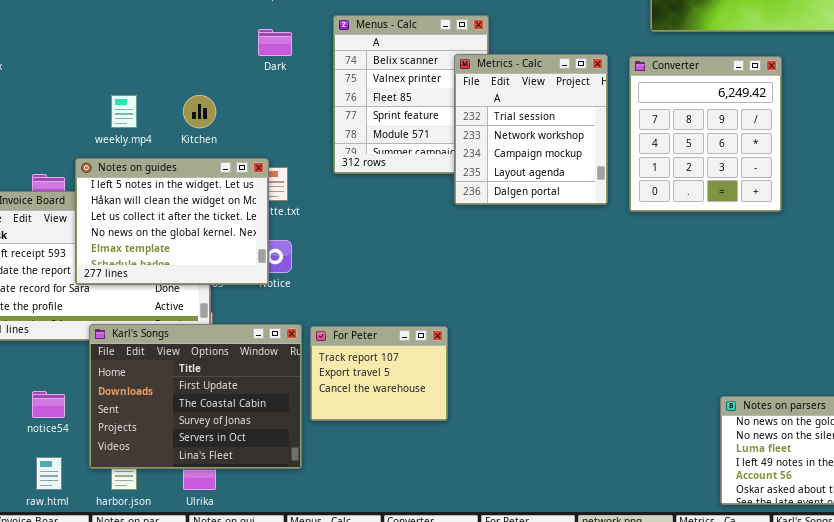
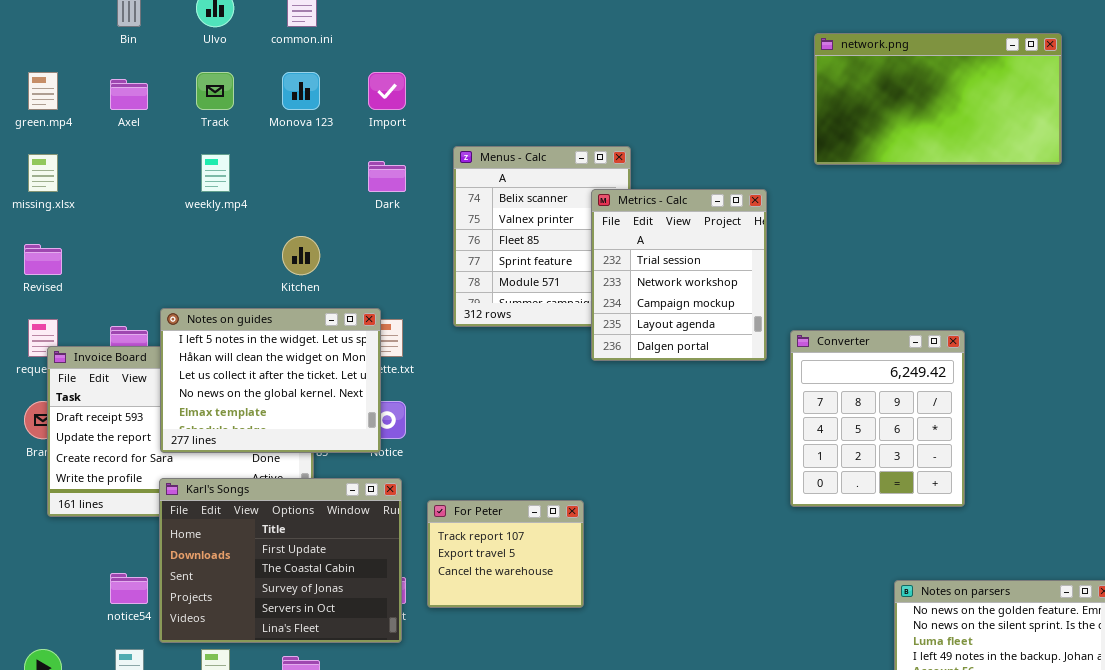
Converter: [629,56,782,212] -> [790,330,965,507], moved
weekly.mp4: [111,95,137,128] -> [201,154,230,192], moved
Karl's Songs: [89,324,302,469] -> [159,478,402,643], moved

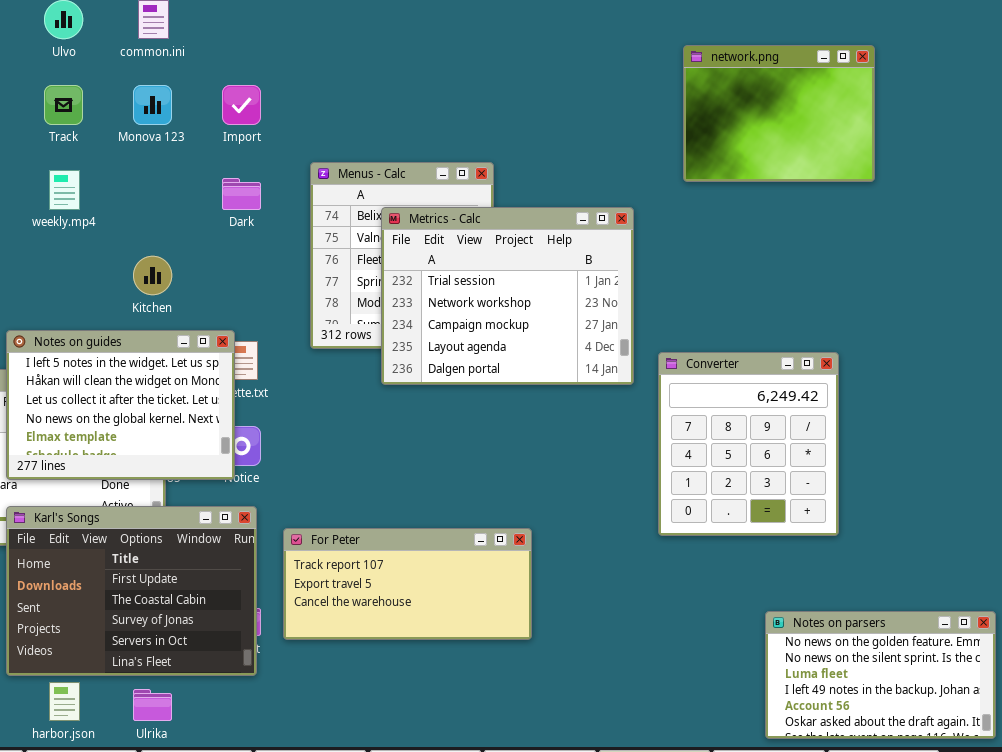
network.png: [814,33,1062,165] -> [683,45,875,182], resized
Metrics - Calc: [591,189,767,361] -> [381,207,634,385], resized
For Peter: [427,500,584,608] -> [283,528,532,640], resized

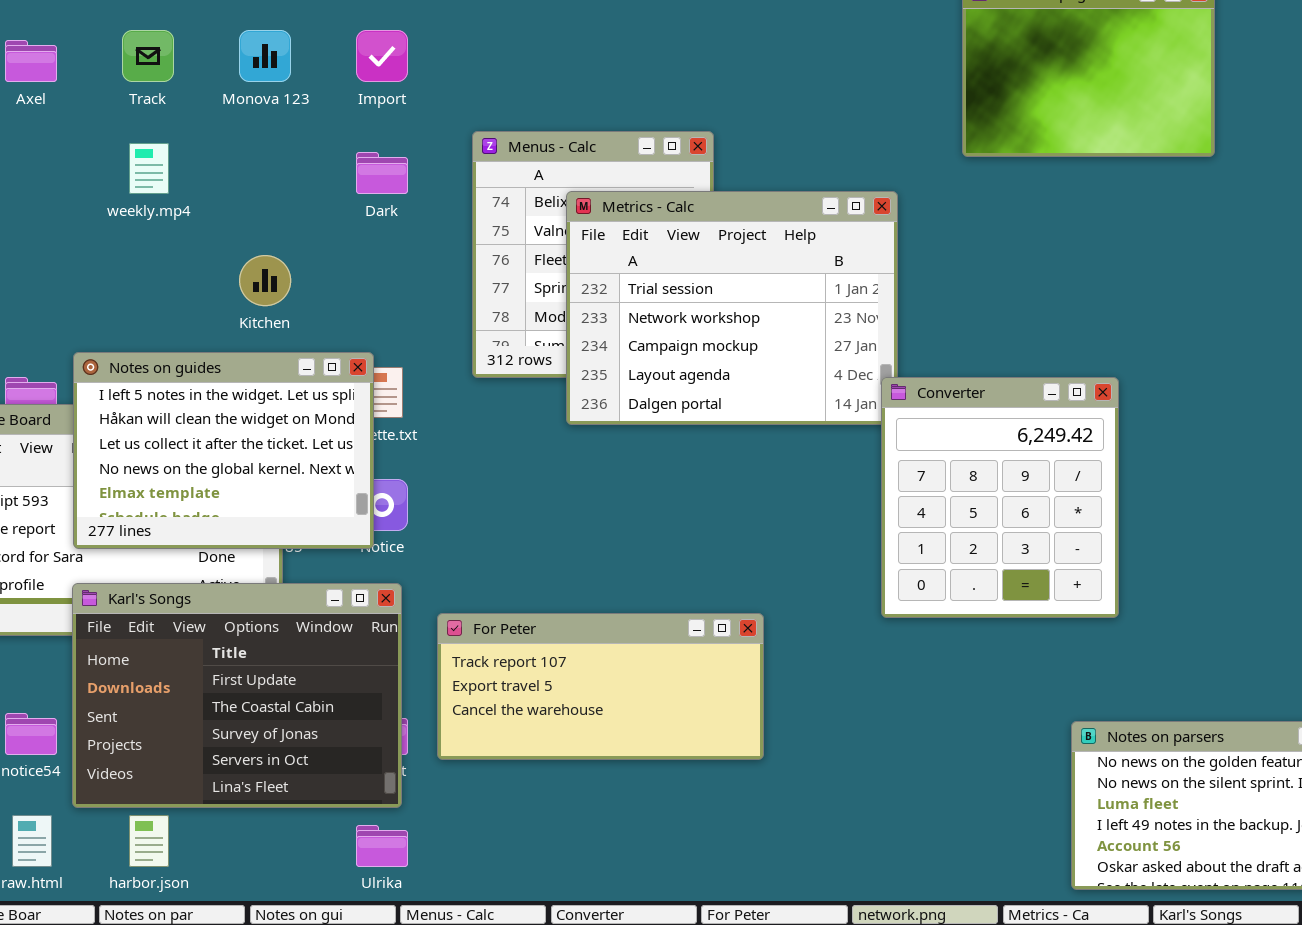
Converter: [658,352,839,536] -> [881,377,1119,618], moved
Ulrika: [133,689,172,721] -> [356,825,408,867], moved

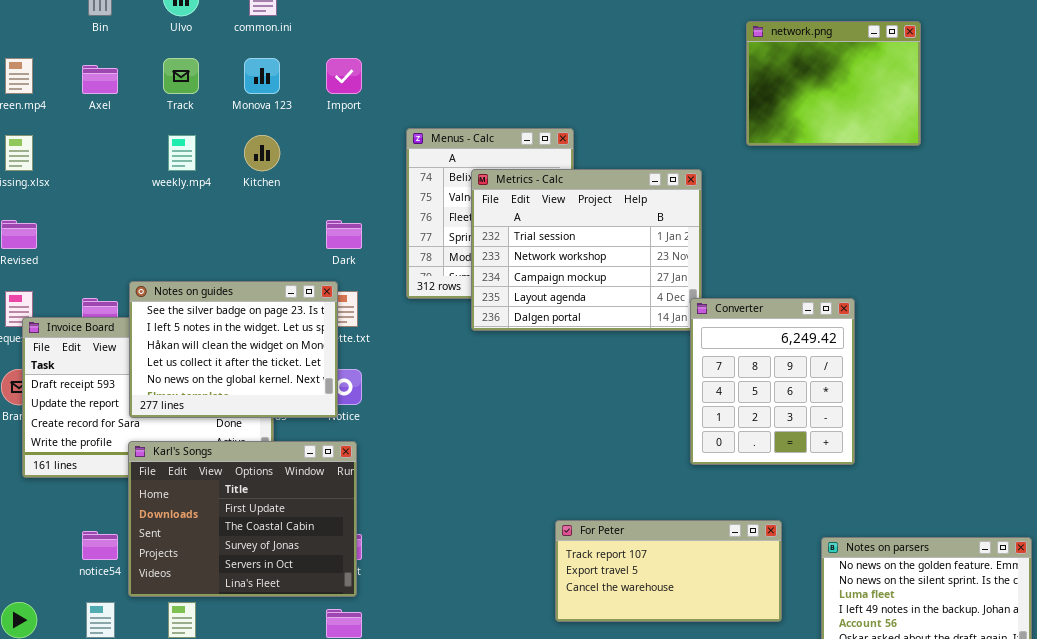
Dark: [356,152,408,194] -> [326,220,362,249], moved
Kitchen: [239,255,291,306] -> [244,135,280,171], moved
Notes on guides: [73,352,374,549] -> [129,281,338,418], scrolled up 1 row
For Peter: [437,613,764,760] -> [555,520,782,622], moved

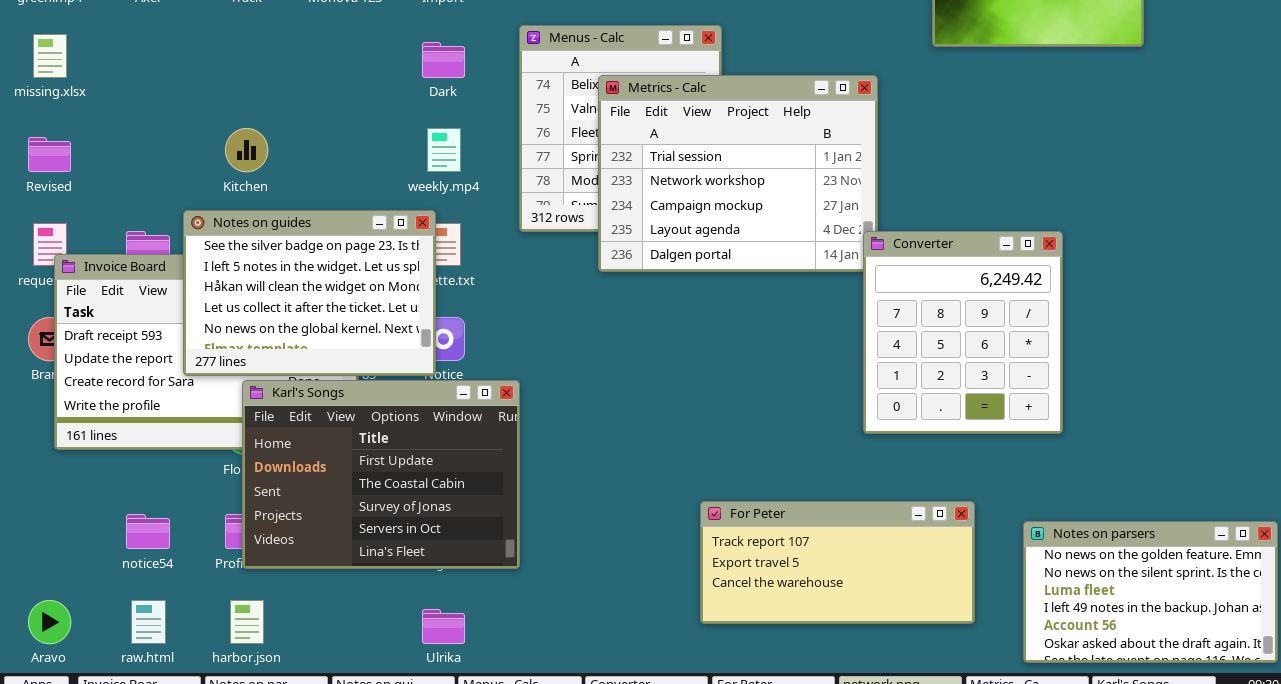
weekly.mp4: [168,135,196,171] -> [427,128,461,172], moved
Kitchen: [244,135,280,171] -> [225,128,268,172], moved
Dark: [326,220,362,249] -> [422,42,465,78], moved
Karl's Songs: [128,441,357,597] -> [242,380,520,569], moved

